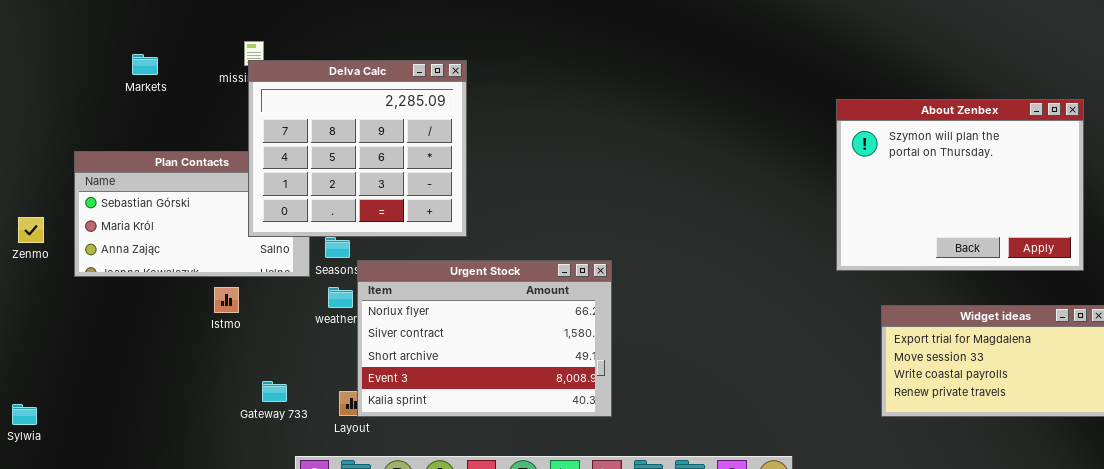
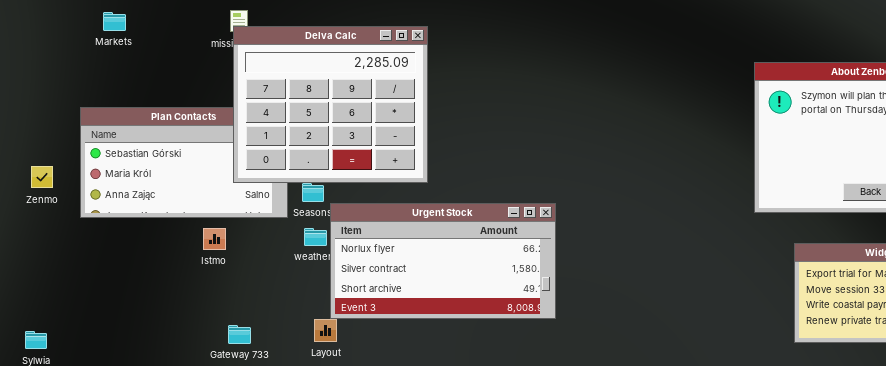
Markets: [132,54,158,75] -> [103,12,126,31], moved
Urgent Stock: [357,260,612,417] -> [330,203,556,319], resized
Gateway 733: [262,381,287,402] -> [228,325,251,344], moved

